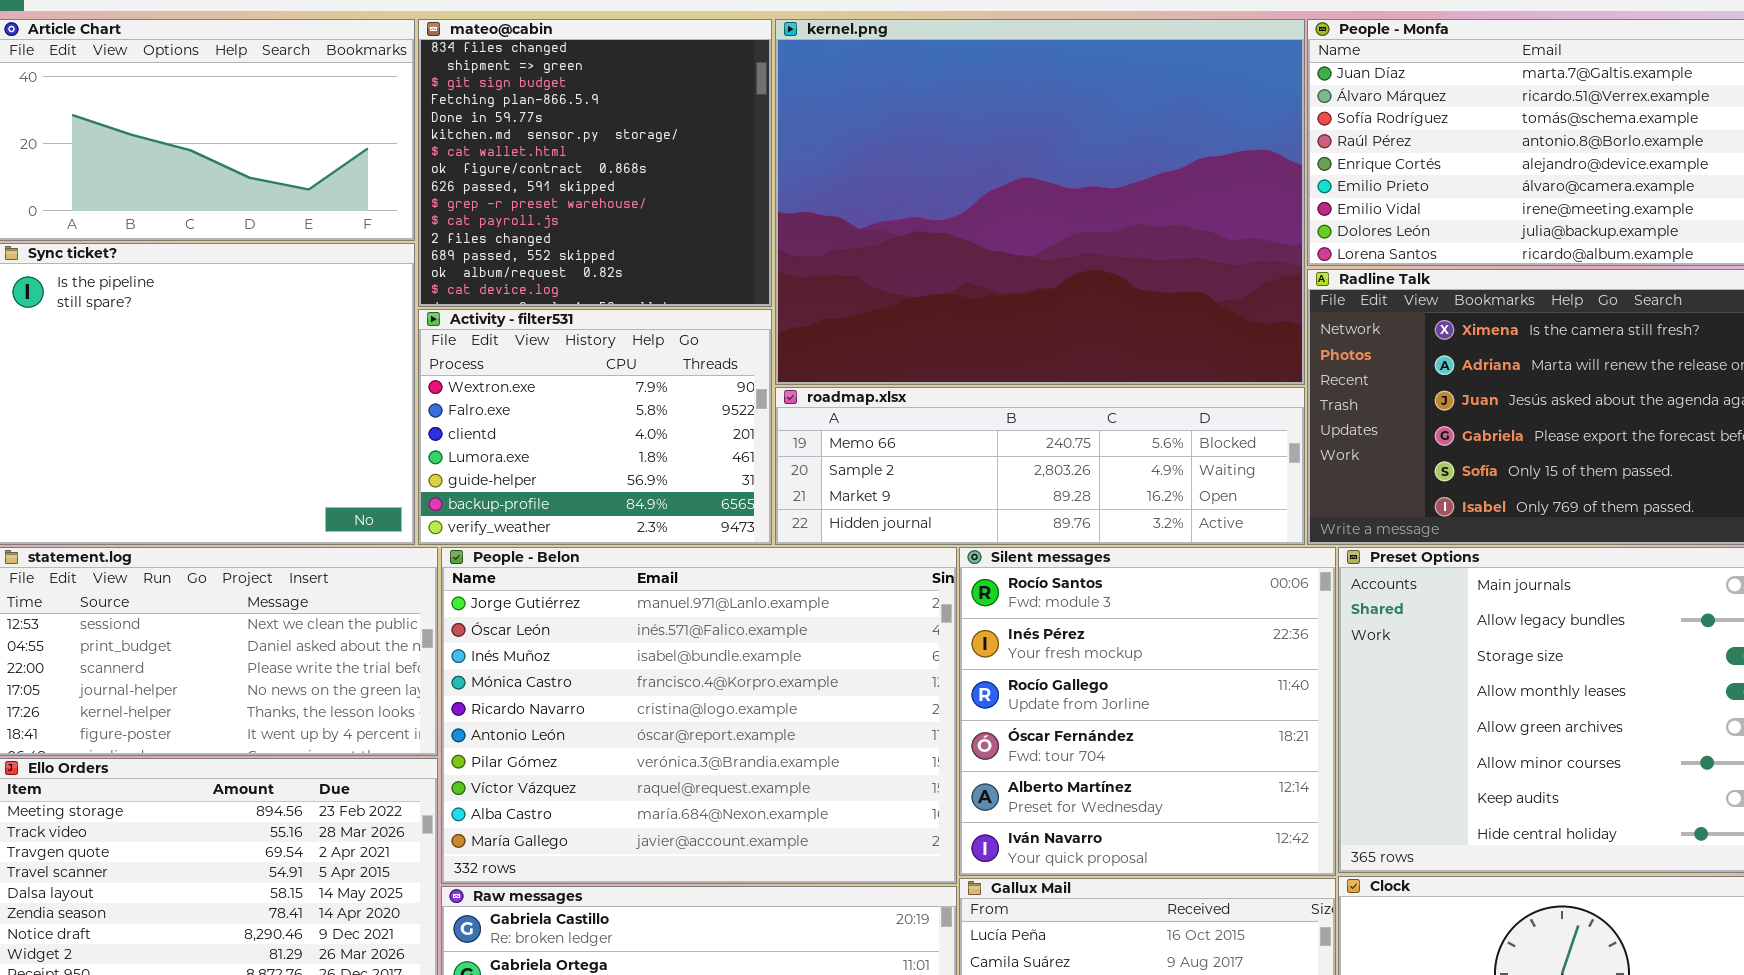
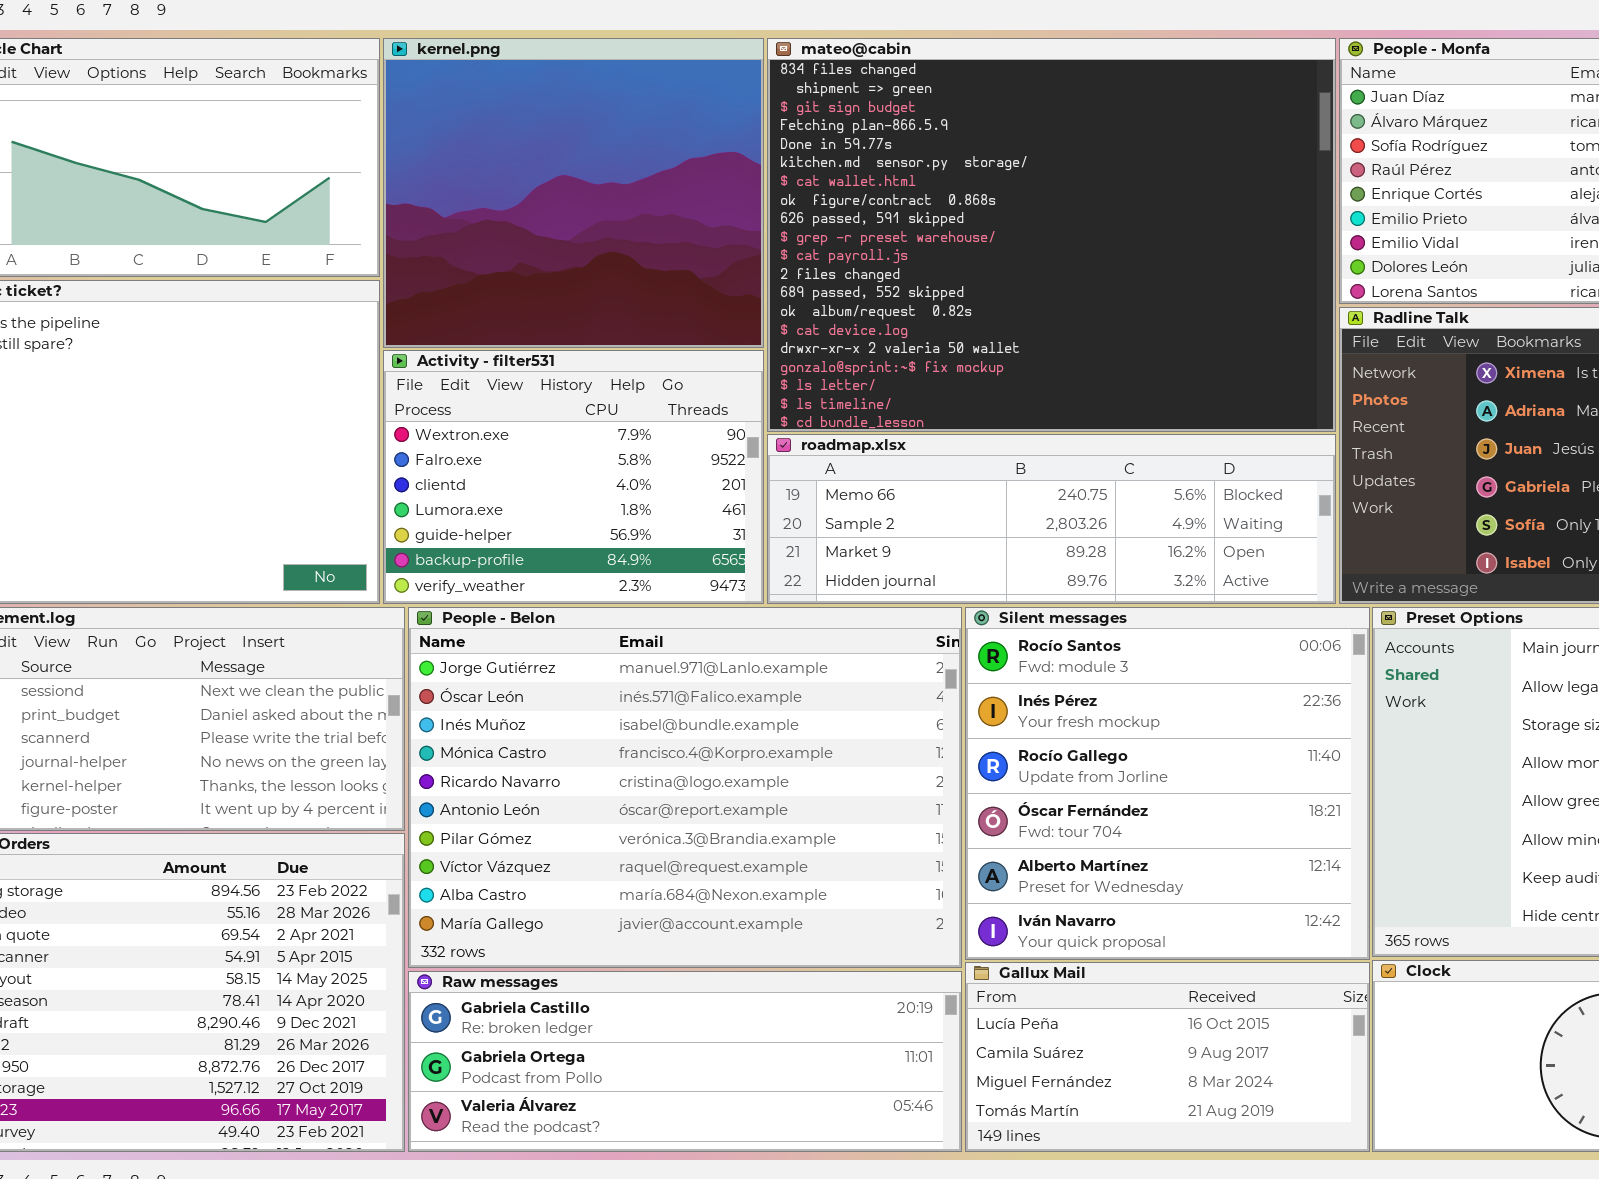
mateo@cabin: [418,19,772,307] -> [767,38,1336,432], moved, resized
kernel.png: [775,19,1305,385] -> [383,38,764,348], moved, resized

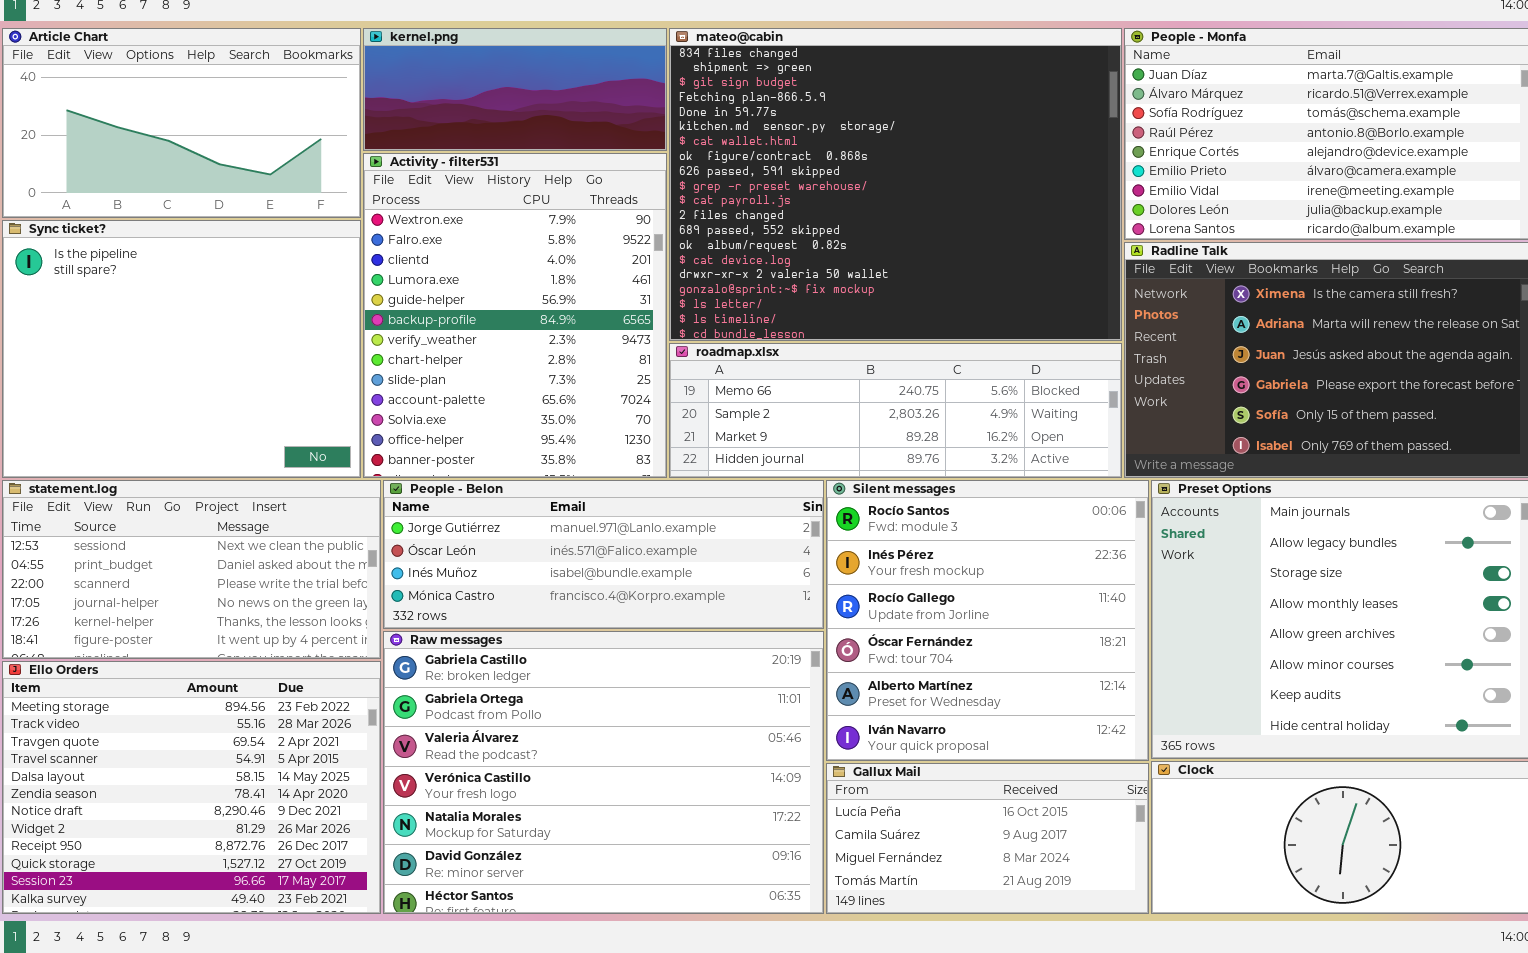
kernel.png: [383,38,764,348] -> [363,28,667,151], resized
Activity - filter531: [383,350,764,604] -> [363,153,667,478], resized
People - Belon: [408,607,962,968] -> [383,480,824,629], resized
Raw messages: [408,971,962,1152] -> [383,631,824,914], resized

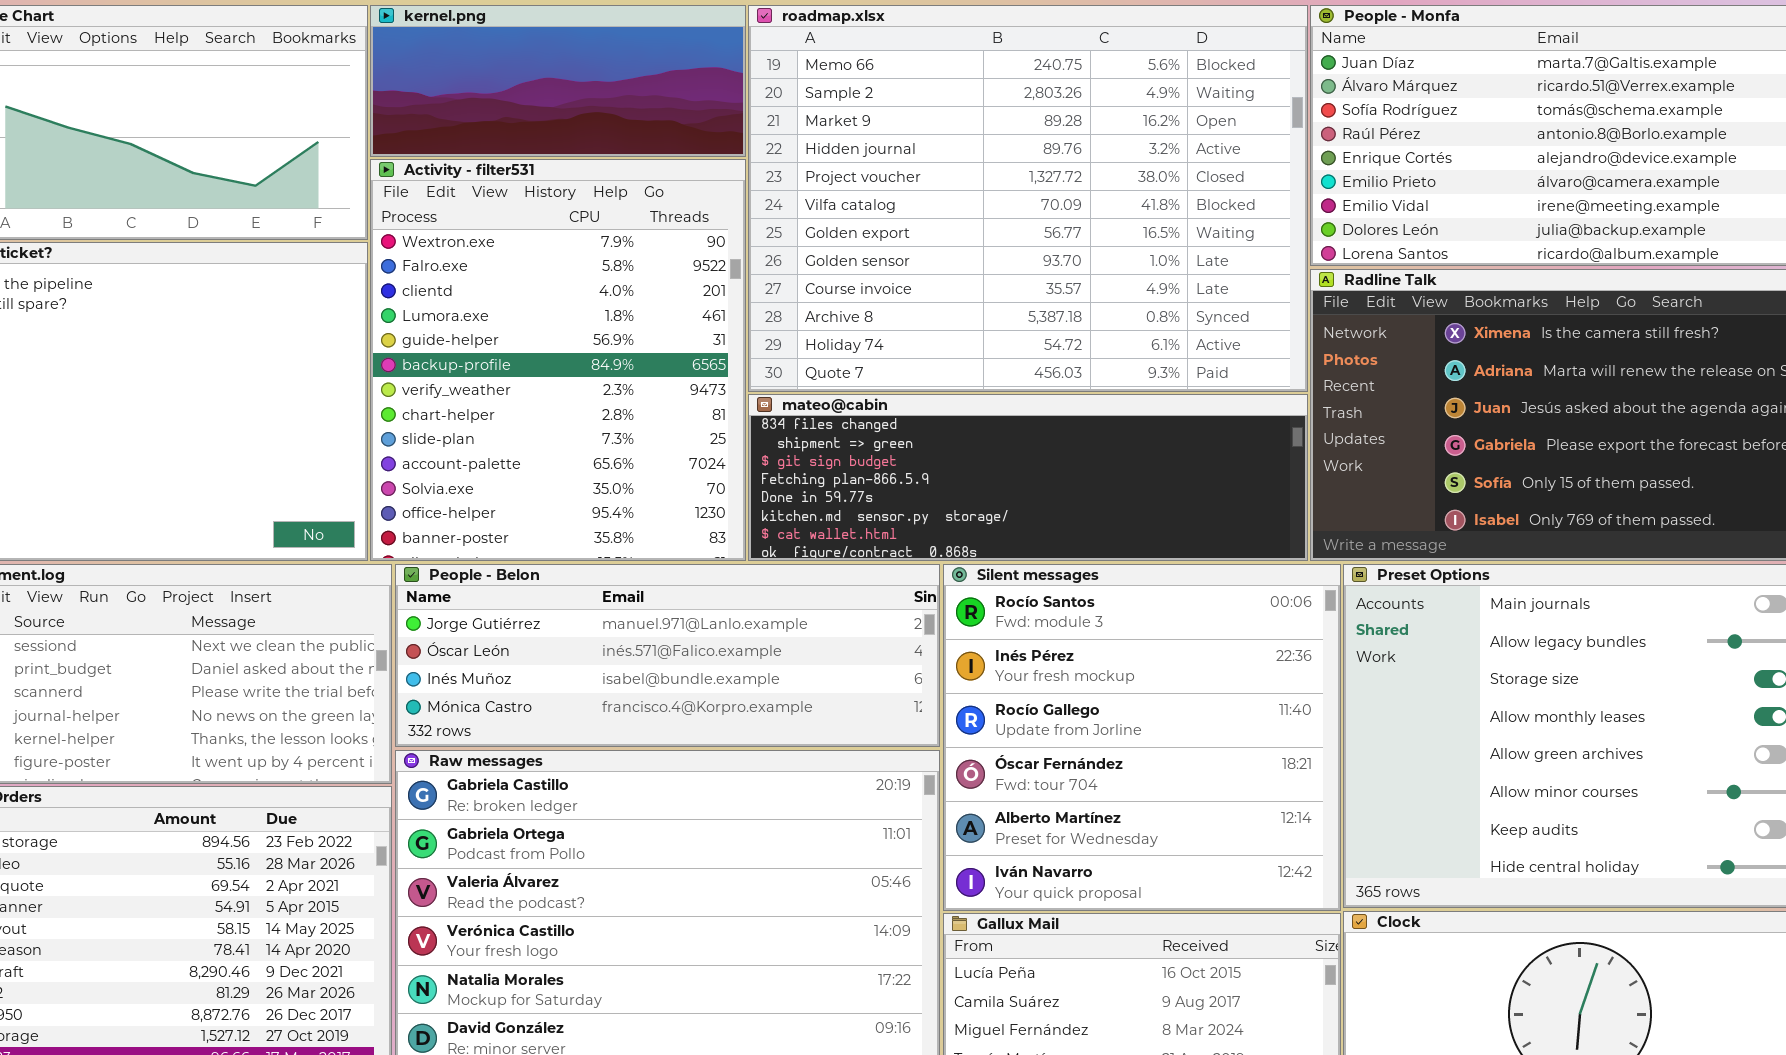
mateo@cabin: [669,28,1122,341] -> [748,394,1308,561], moved, resized
roadmap.xlsx: [669,343,1122,478] -> [748,5,1308,392], moved, resized

